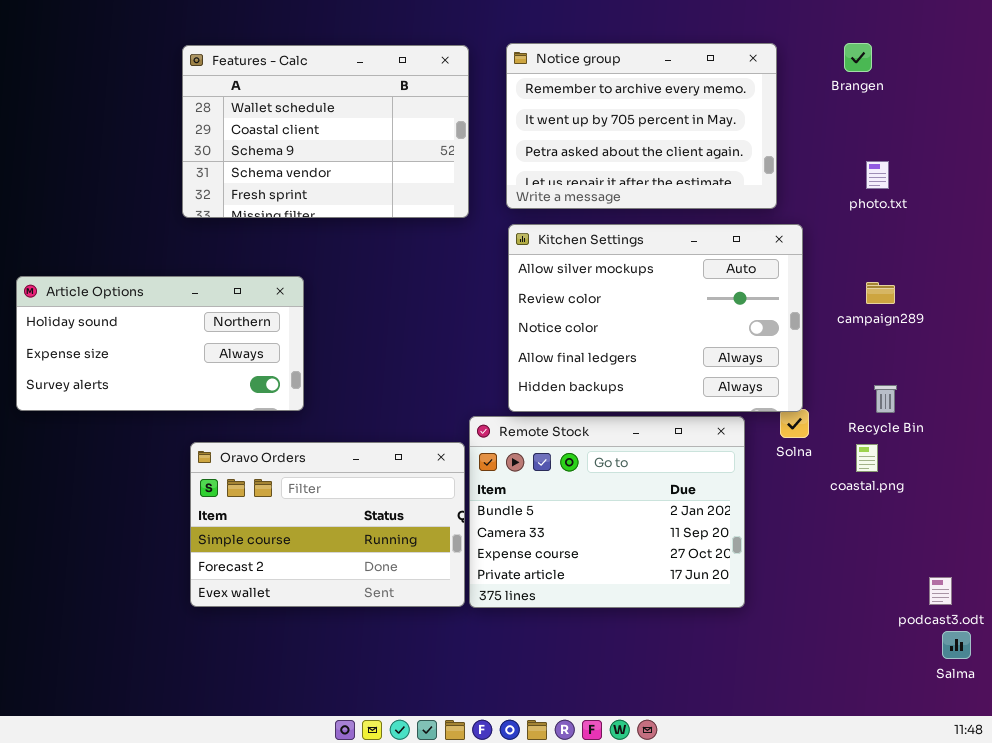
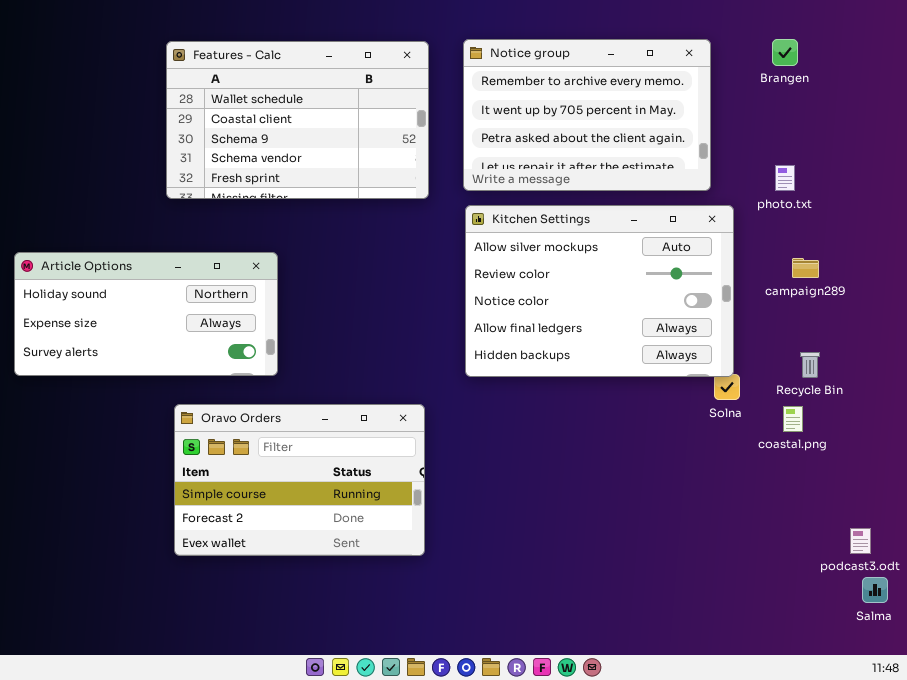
photo.txt: [866,161,889,189] -> [775,165,795,191], moved
Remote Stock: [469,416,745,608] -> none, closed

